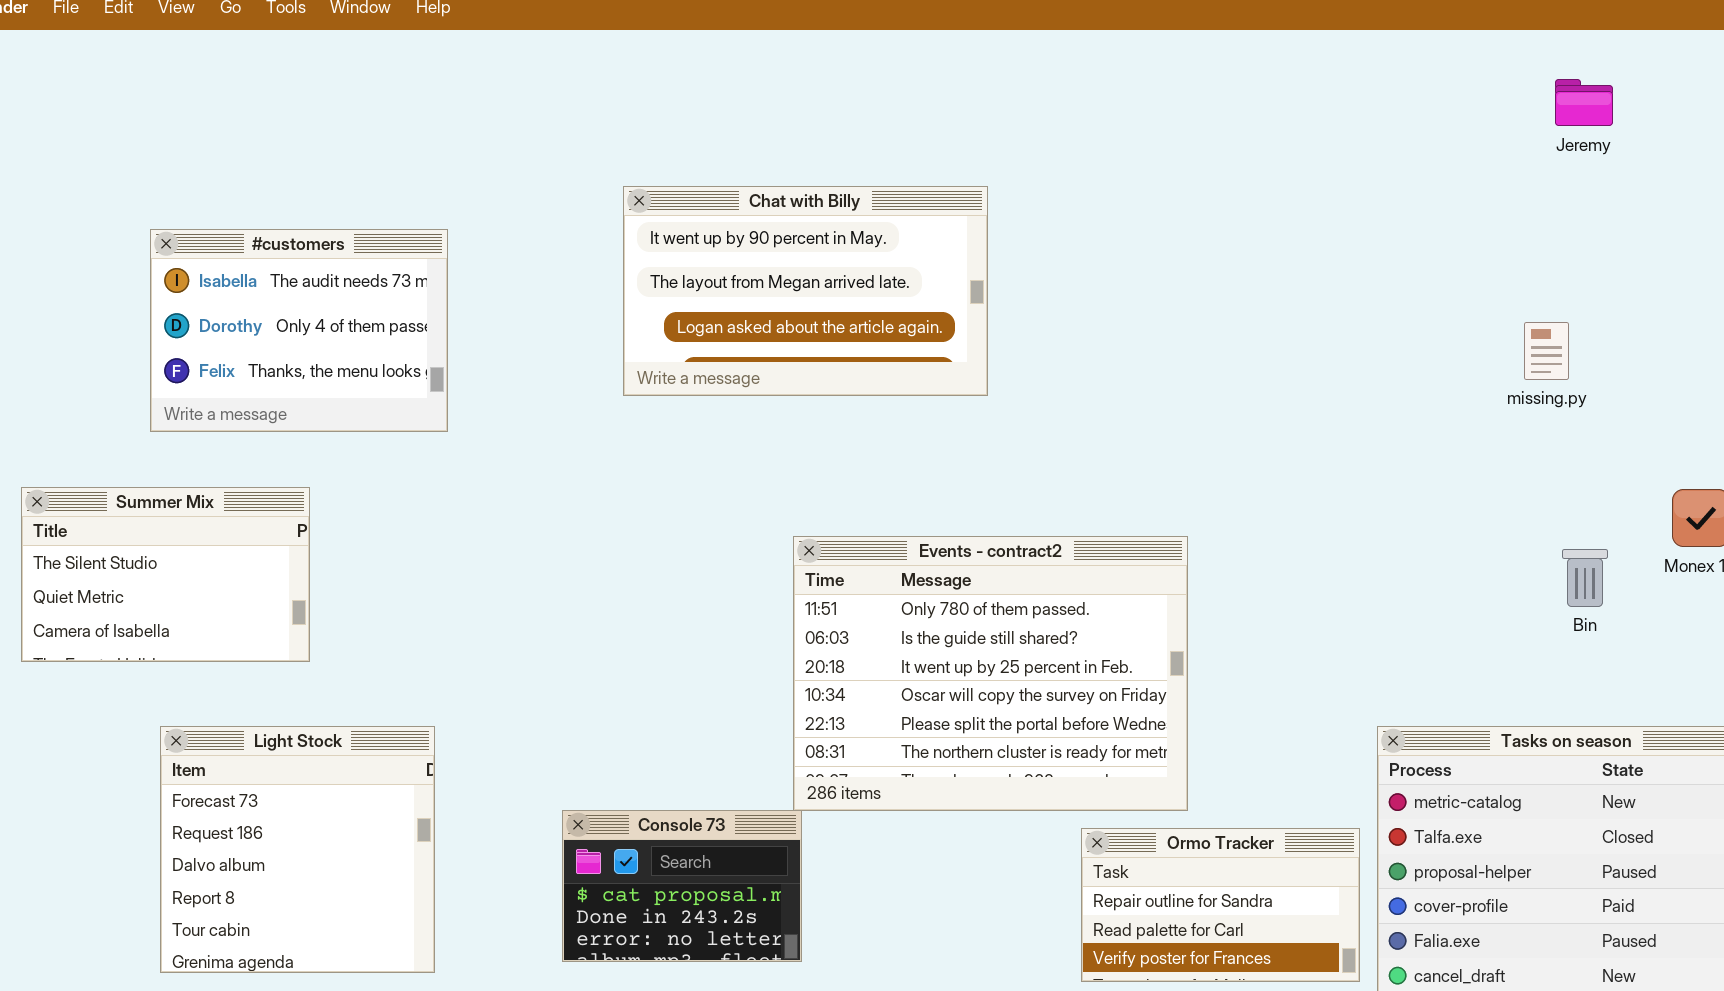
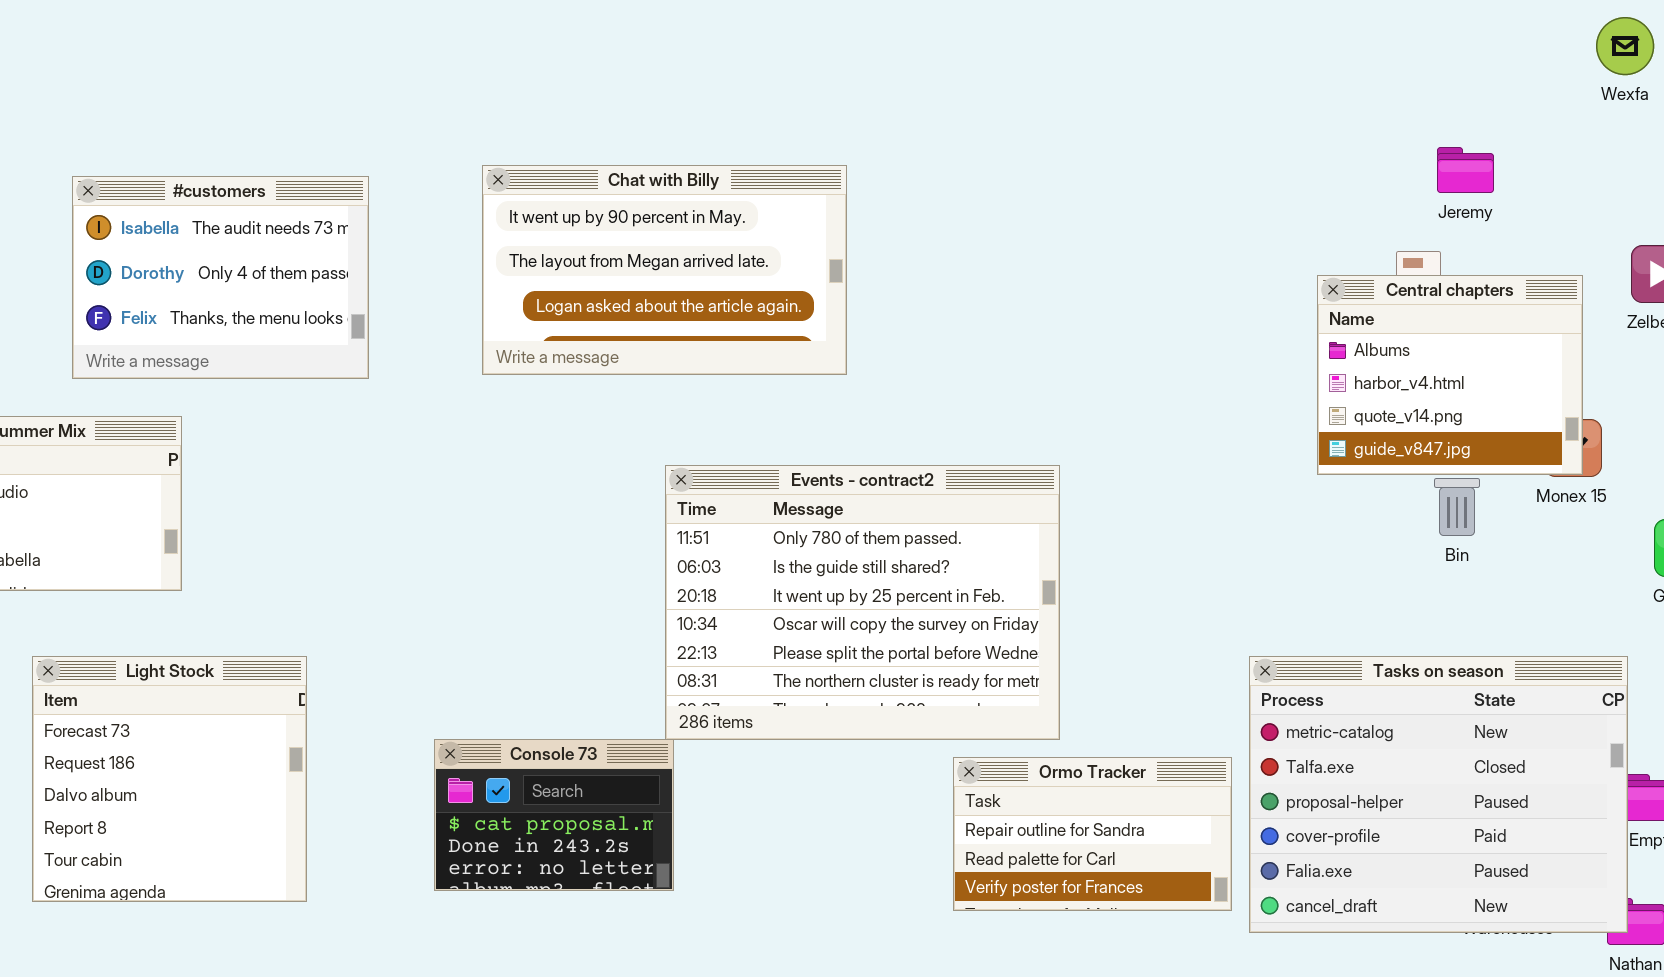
Jeremy: [1555,79,1613,126] -> [1437,147,1494,193], moved
Chat with Billy: [623,186,988,396] -> [482,165,847,375], moved
#customers: [150,229,448,432] -> [72,176,369,379], moved
Central chapters: none -> [1317,275,1583,475], opened

